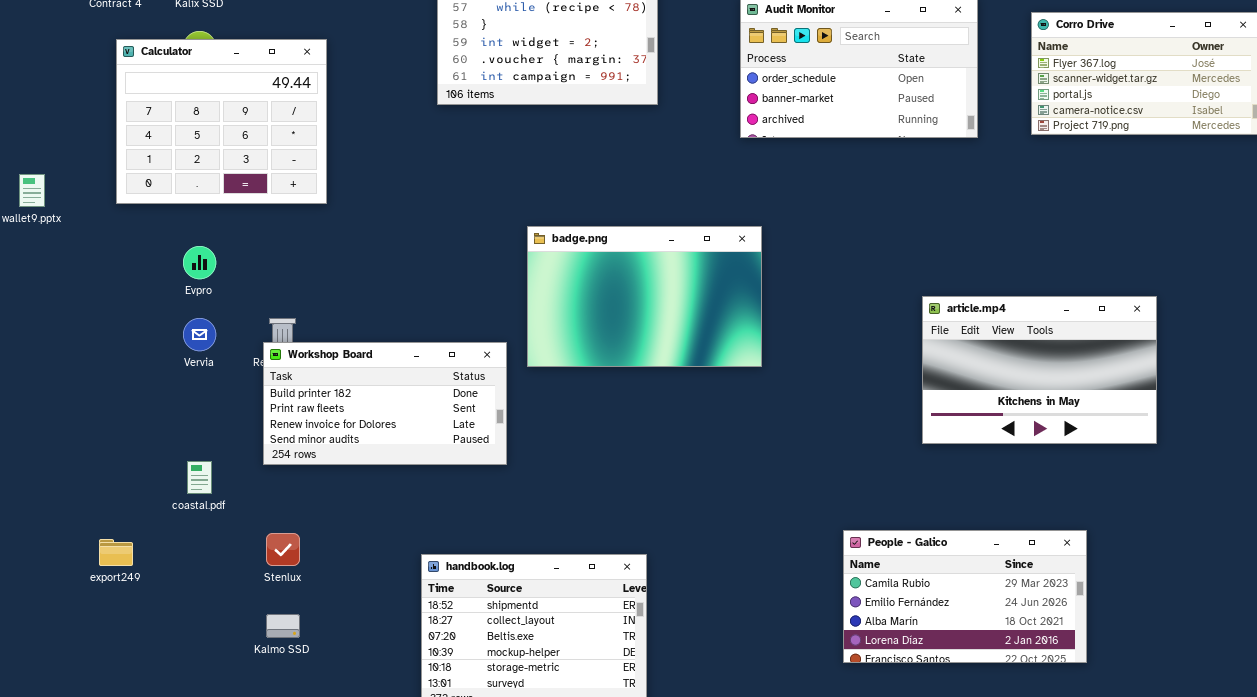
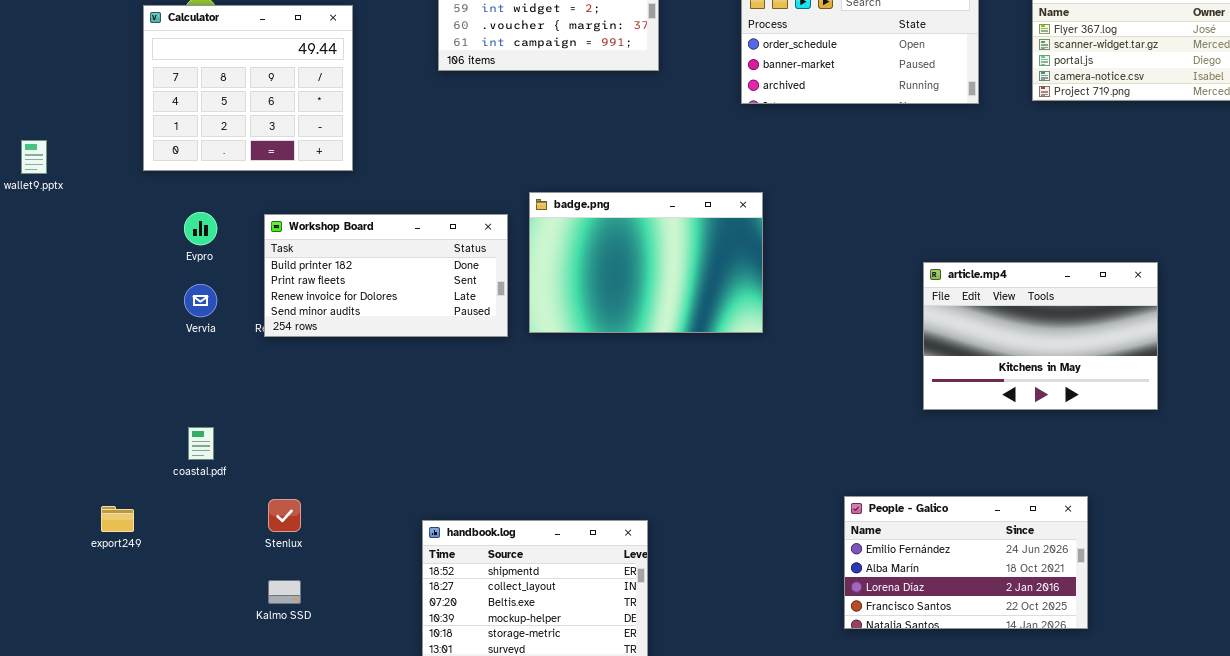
Calculator: [116,39,327,204] -> [143,5,353,171], moved
Workshop Board: [263,342,507,465] -> [264,214,508,337], moved
People - Galico: [843,530,1087,663] -> [844,496,1088,629], scrolled down 1 row

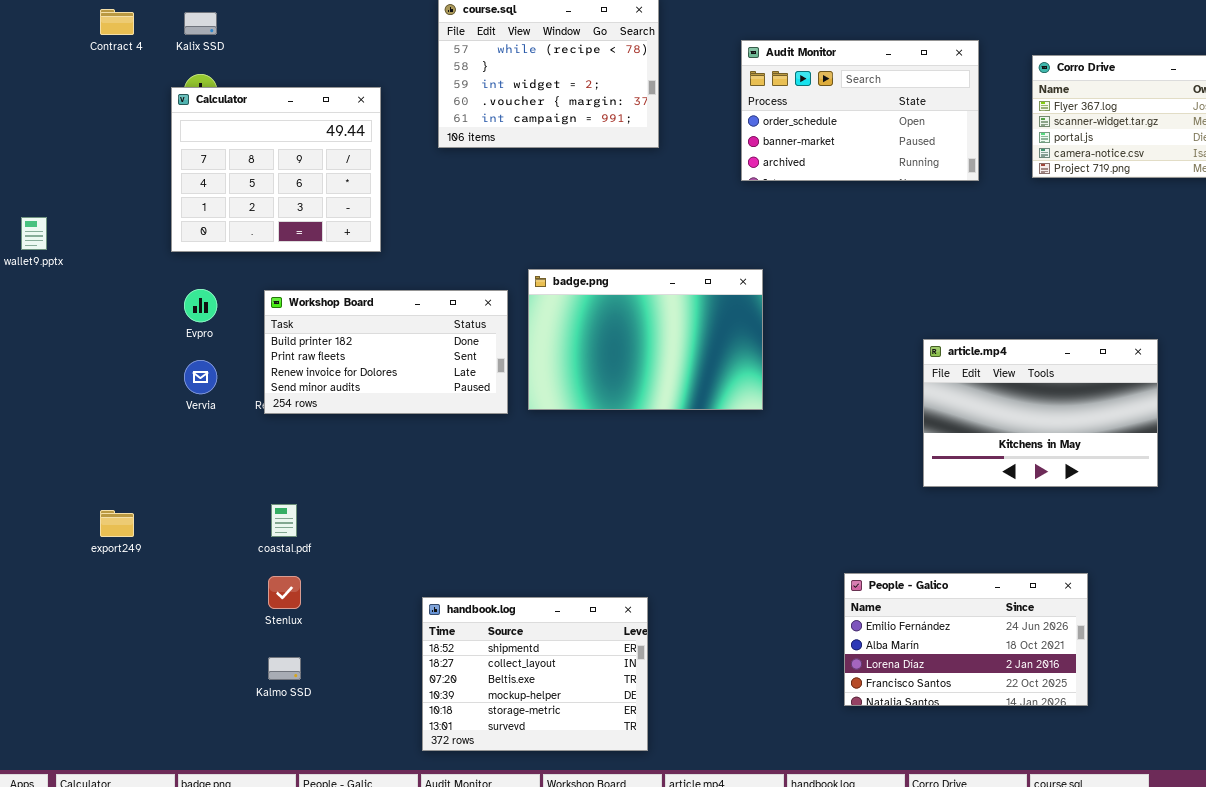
Calculator: [143,5,353,171] -> [171,87,381,252], moved
coastal.pdf: [188,427,214,460] -> [271,504,297,537], moved
export249: [101,506,134,532] -> [100,510,134,537], moved

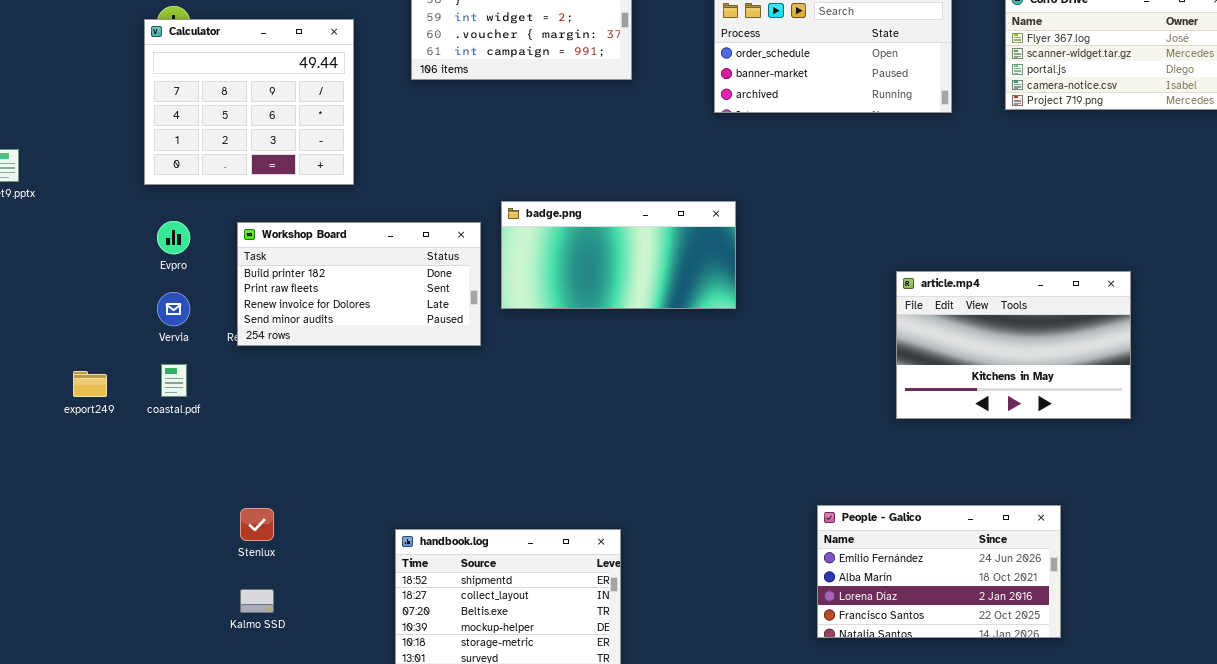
badge.png: [528,269,763,410] -> [501,201,736,309], resized
coastal.pdf: [271,504,297,537] -> [161,364,187,397], moved
export249: [100,510,134,537] -> [73,371,107,397], moved

